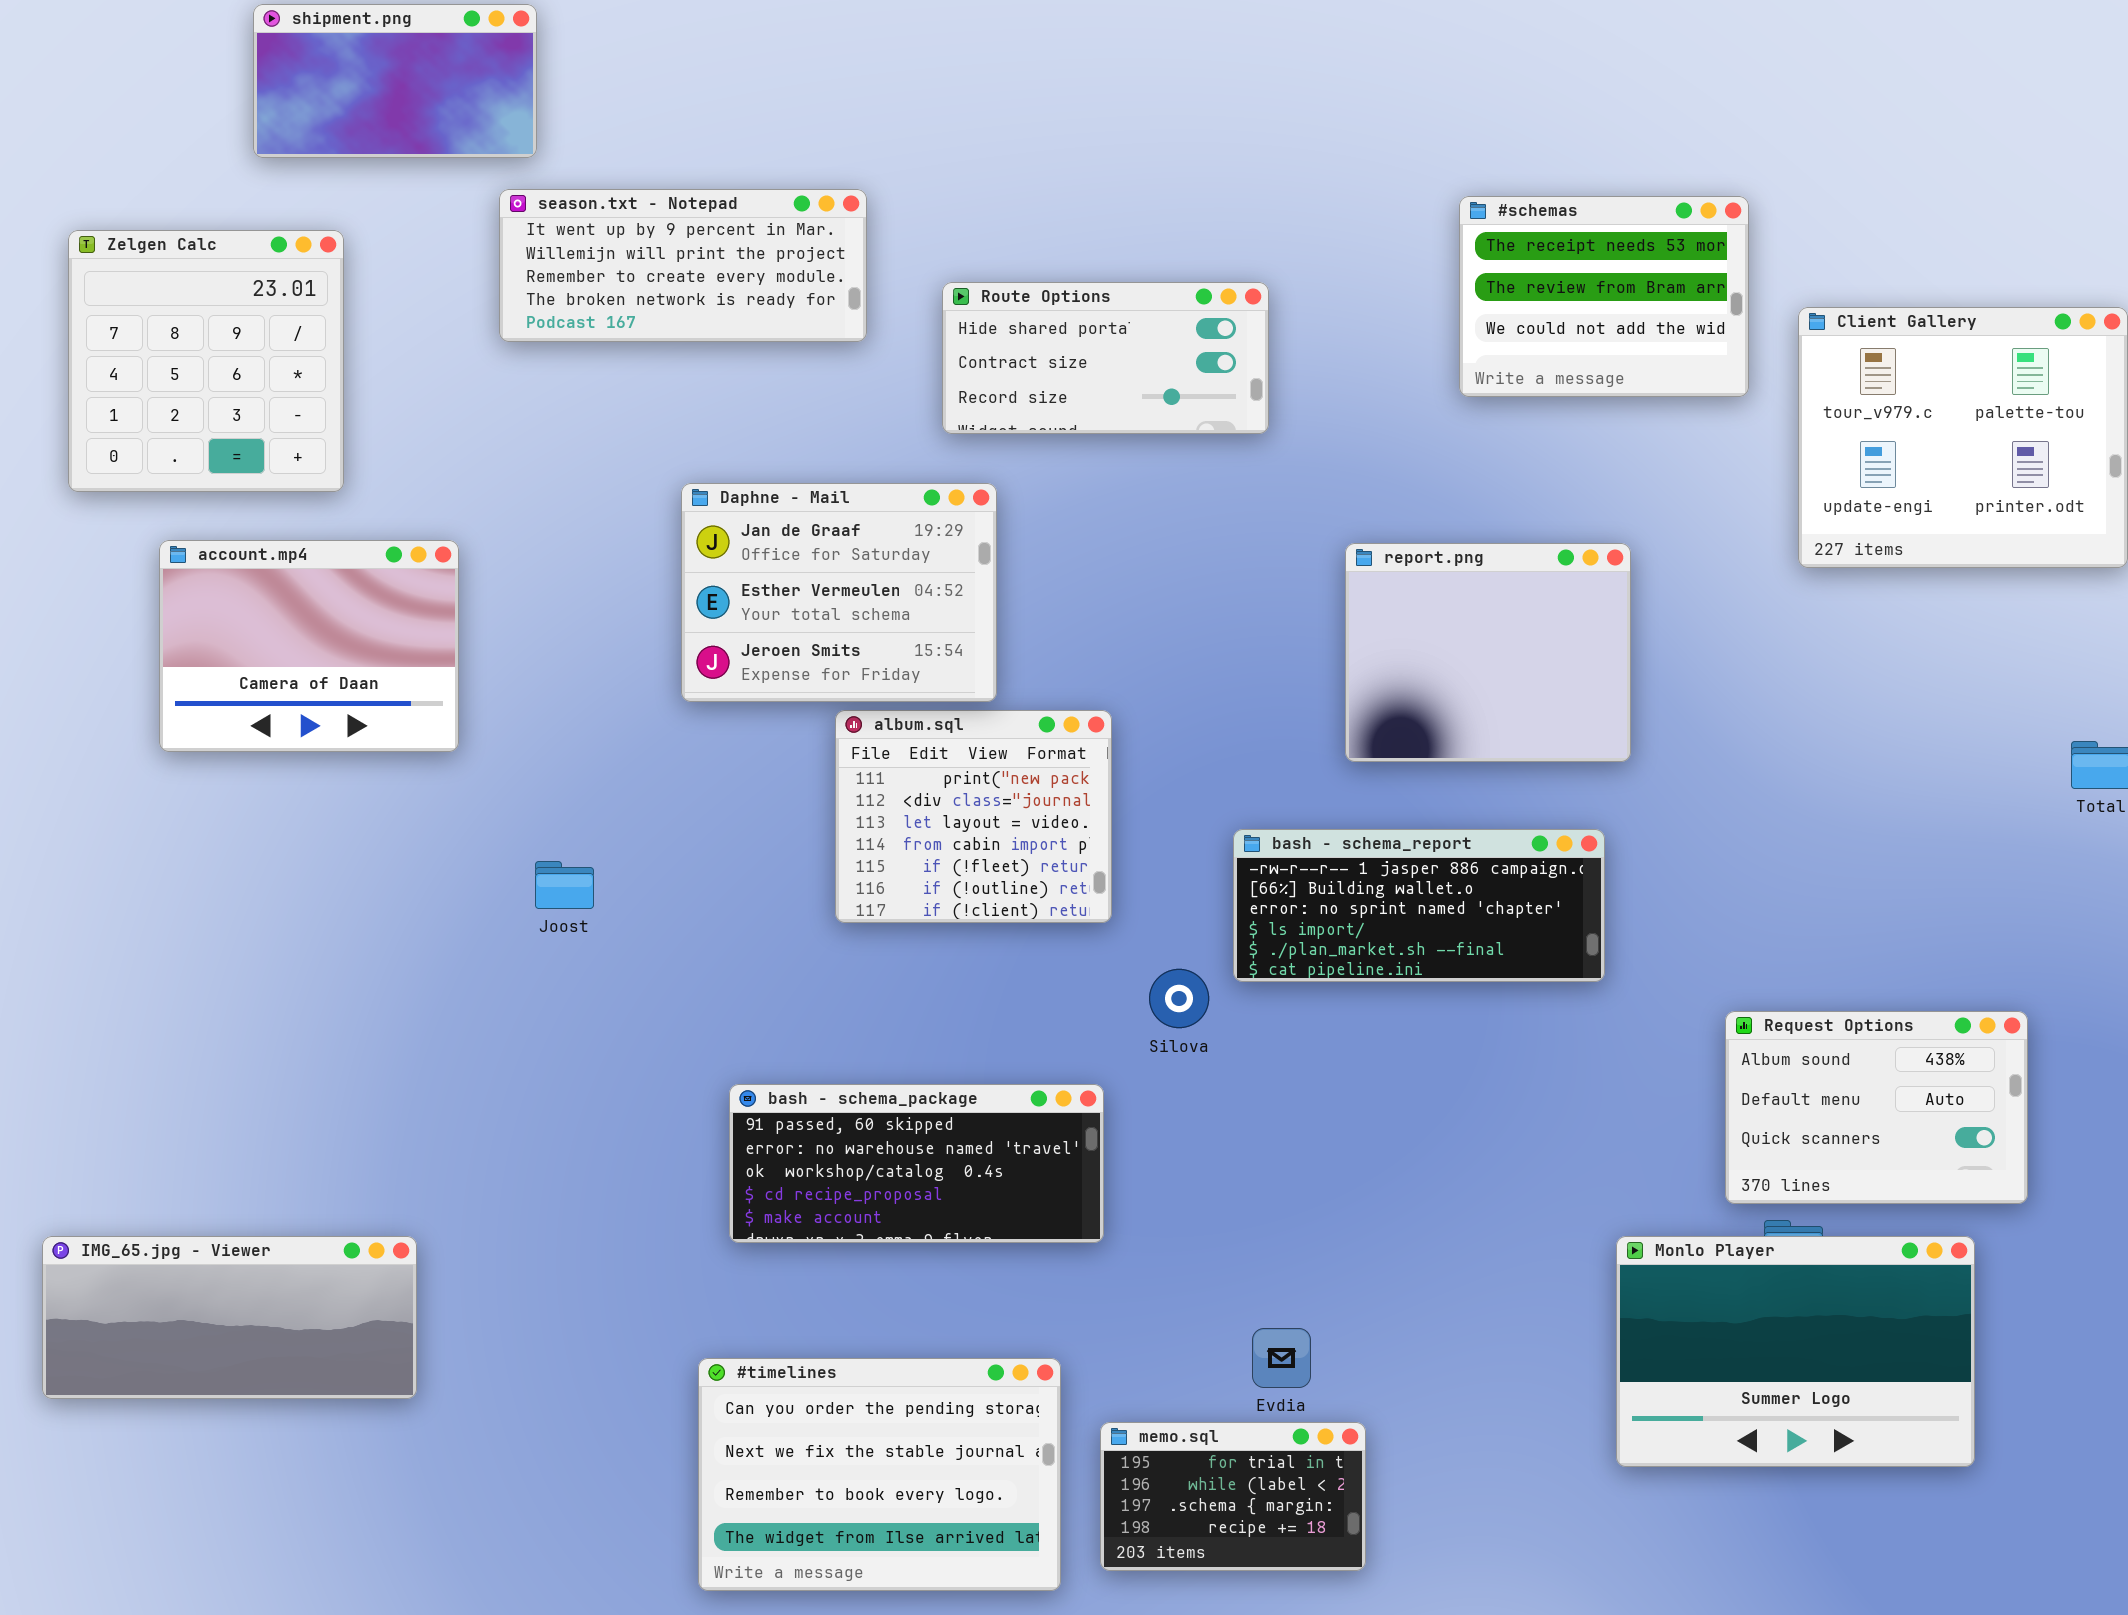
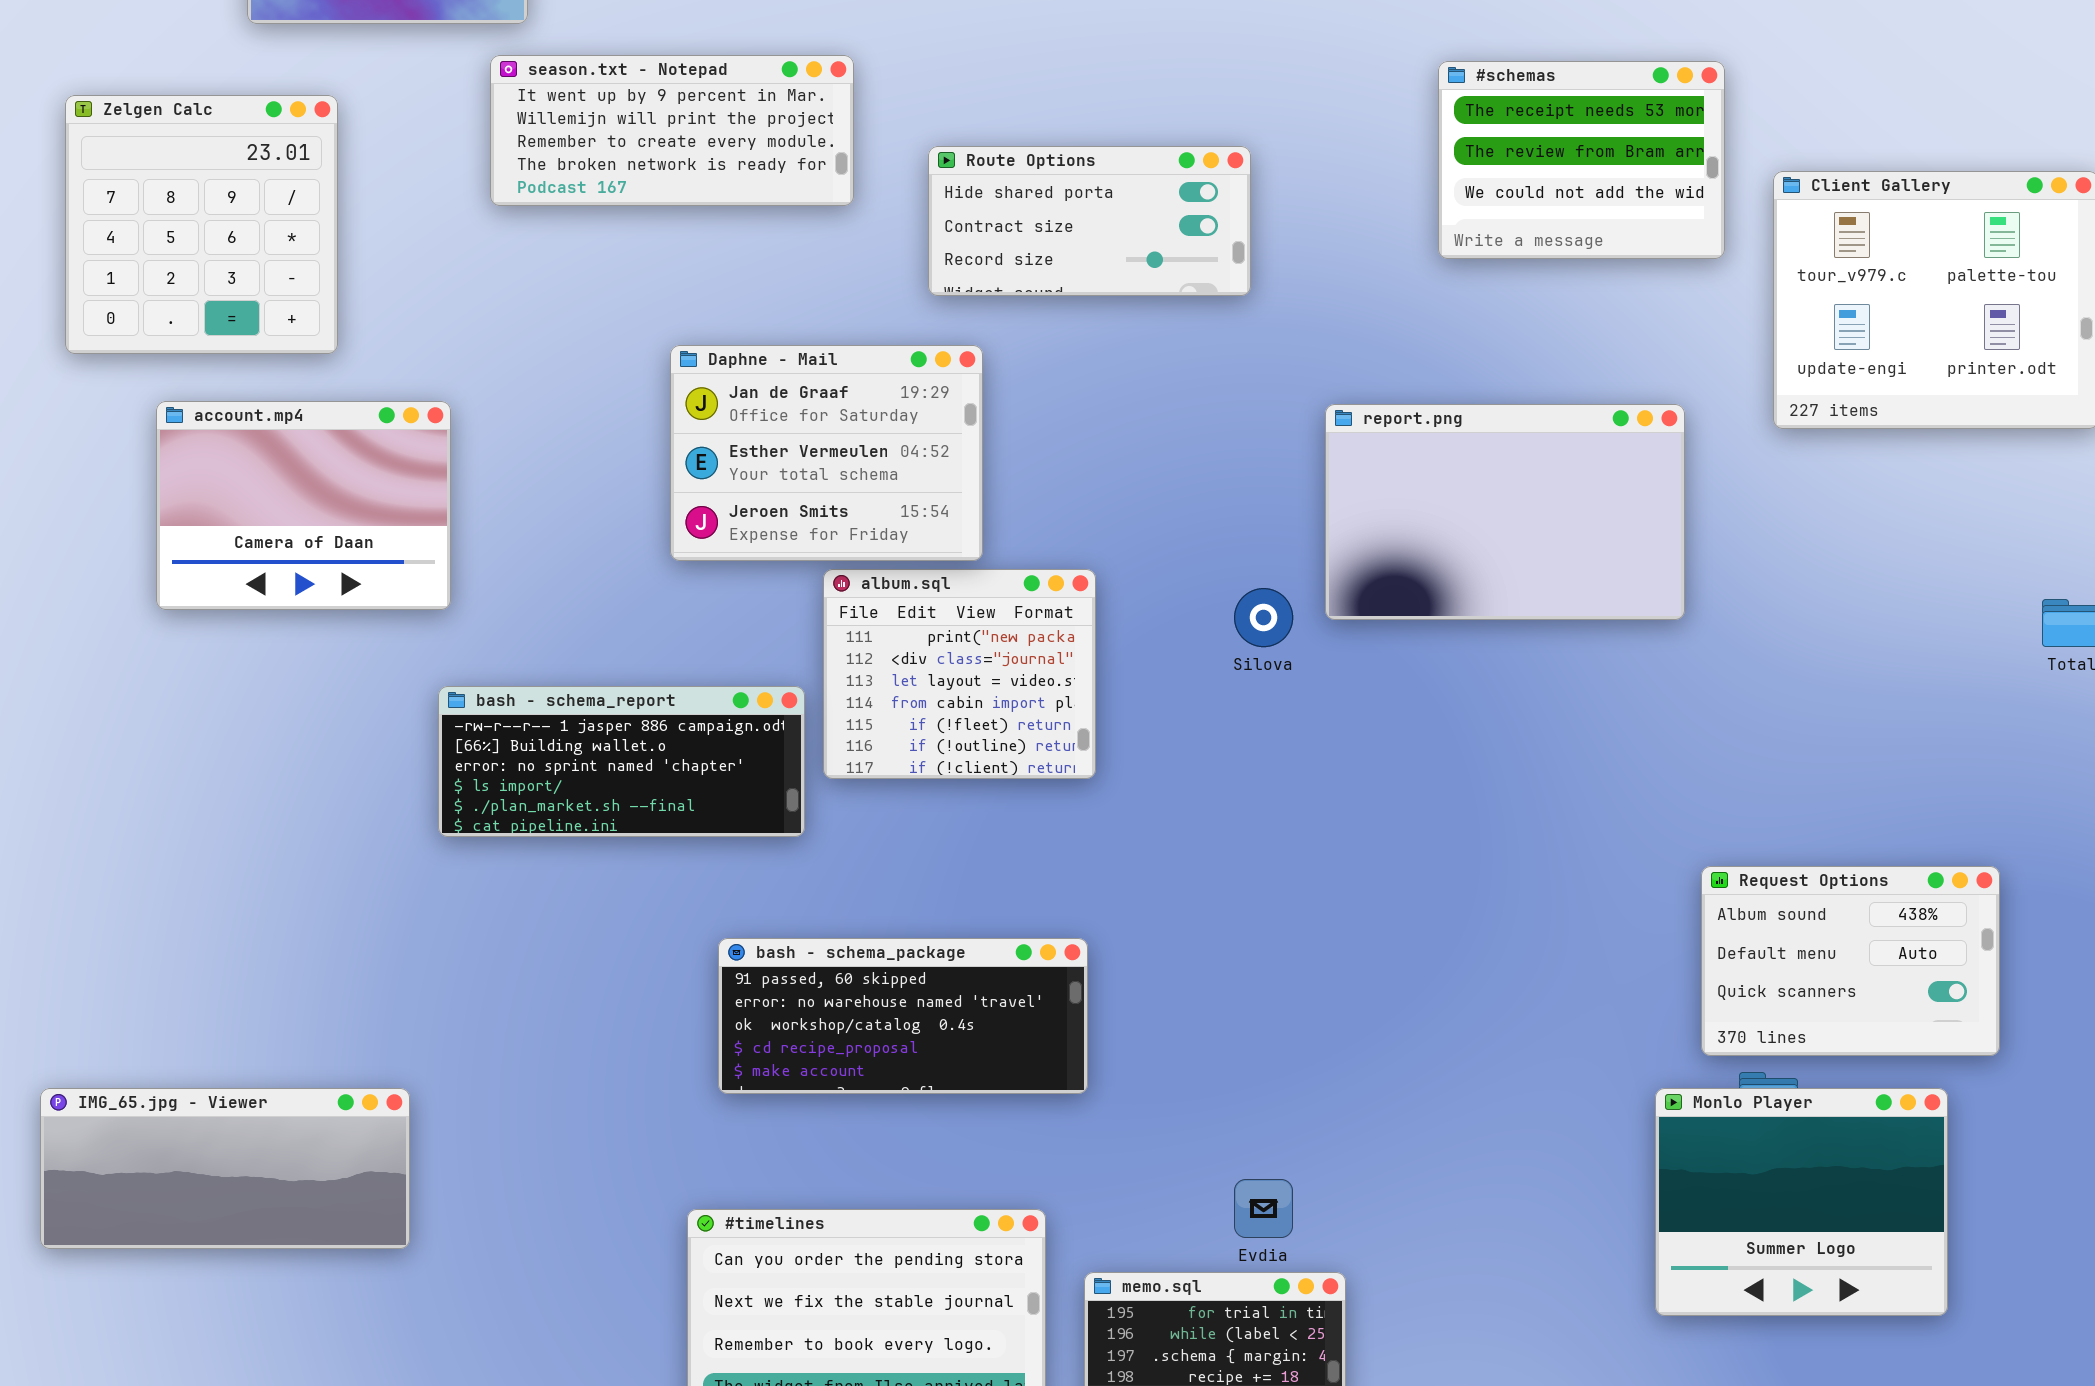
report.png: [1345,543,1631,762] -> [1325,404,1685,620], resized
bash - schema_report: [1233,829,1605,982] -> [438,686,805,837], moved
Silova: [1149,969,1209,1028] -> [1234,588,1293,647], moved
Monlo Player: [1616,1236,1975,1467] -> [1655,1088,1948,1316], resized

